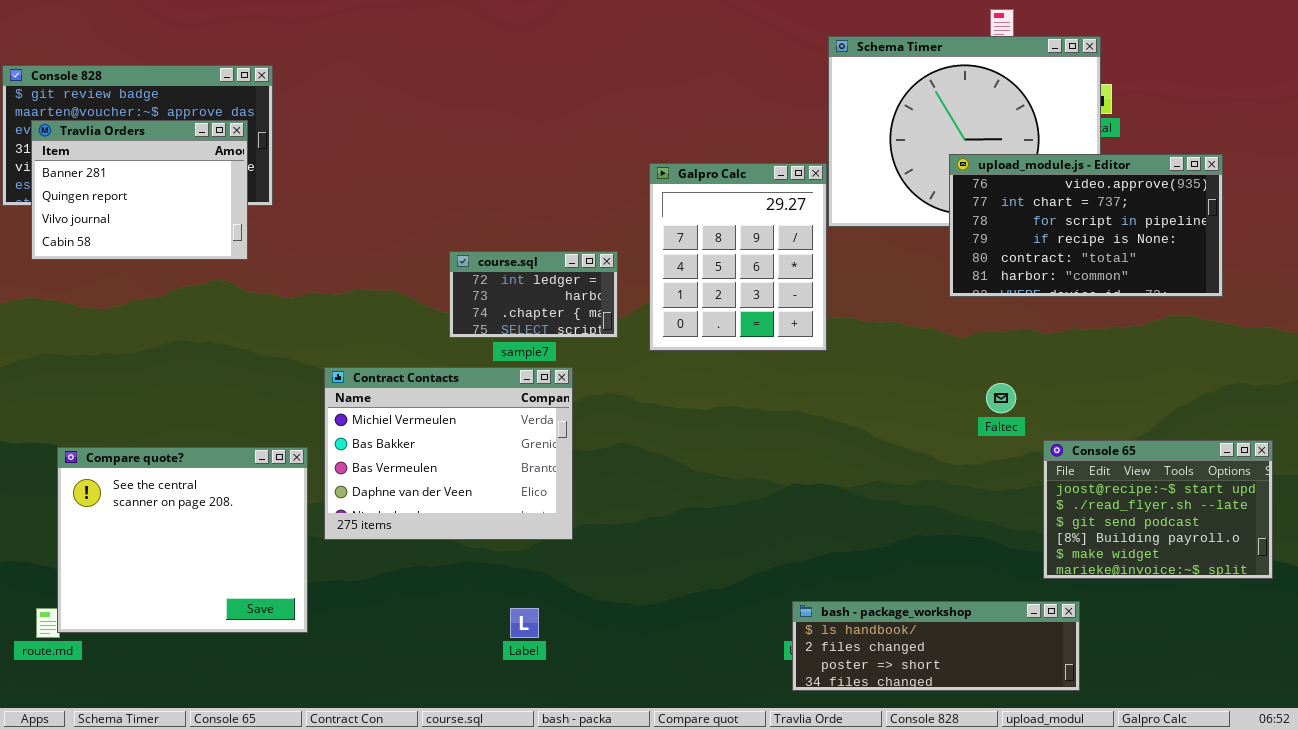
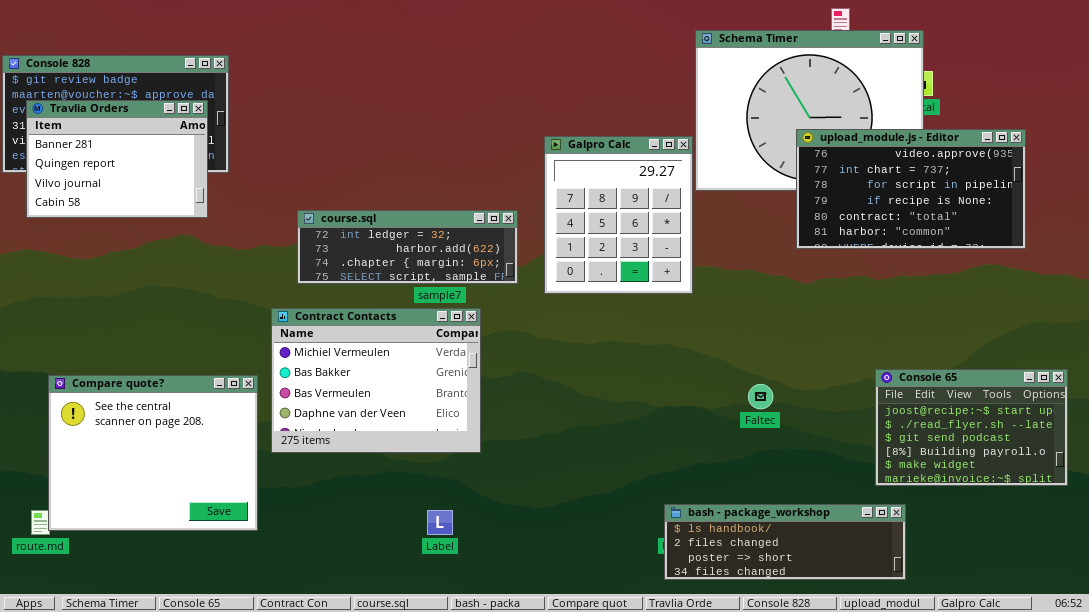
course.sql: [449,251,618,338] -> [297,210,518,284], resized
Faltec: [986,383,1016,413] -> [748,384,773,409], moved

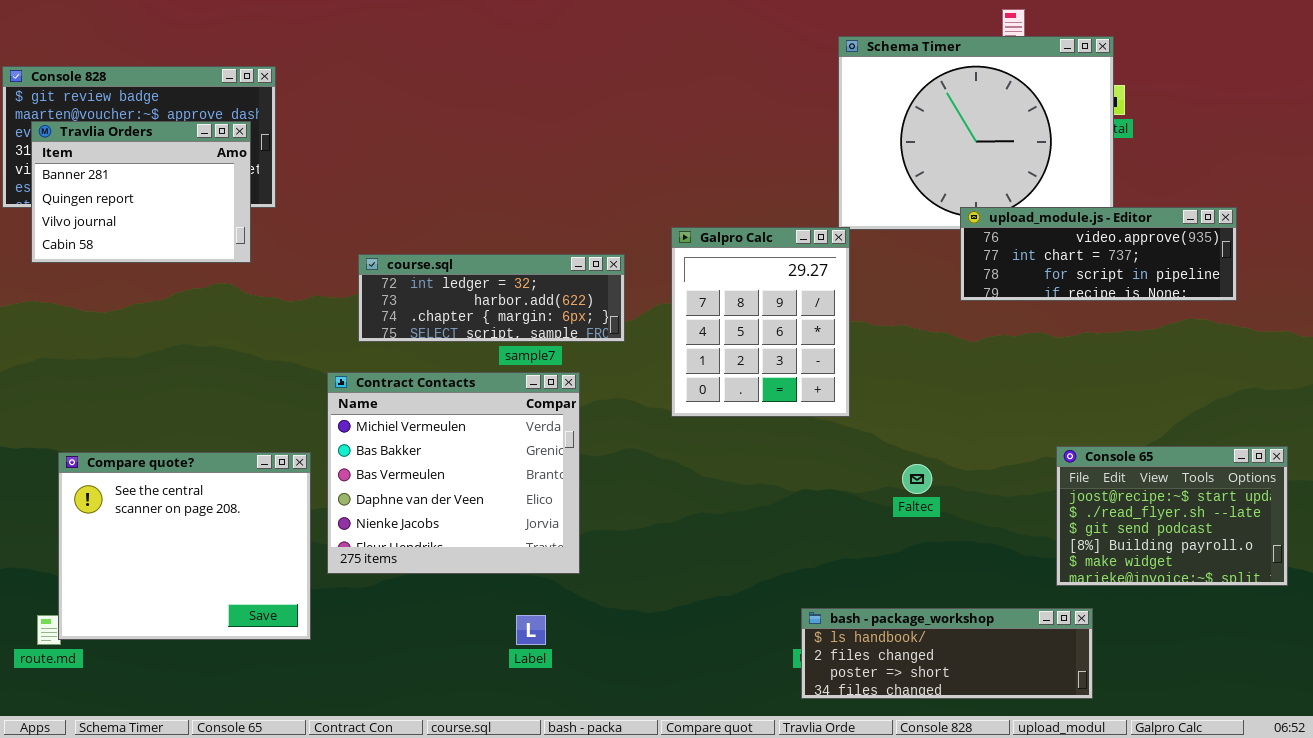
upload_module.js - Editor: [796,129,1026,249] -> [960,207,1237,301], resized
Galpro Calc: [544,136,693,294] -> [671,227,850,417], moved
Contract Contacts: [271,308,481,453] -> [327,372,580,574], resized

